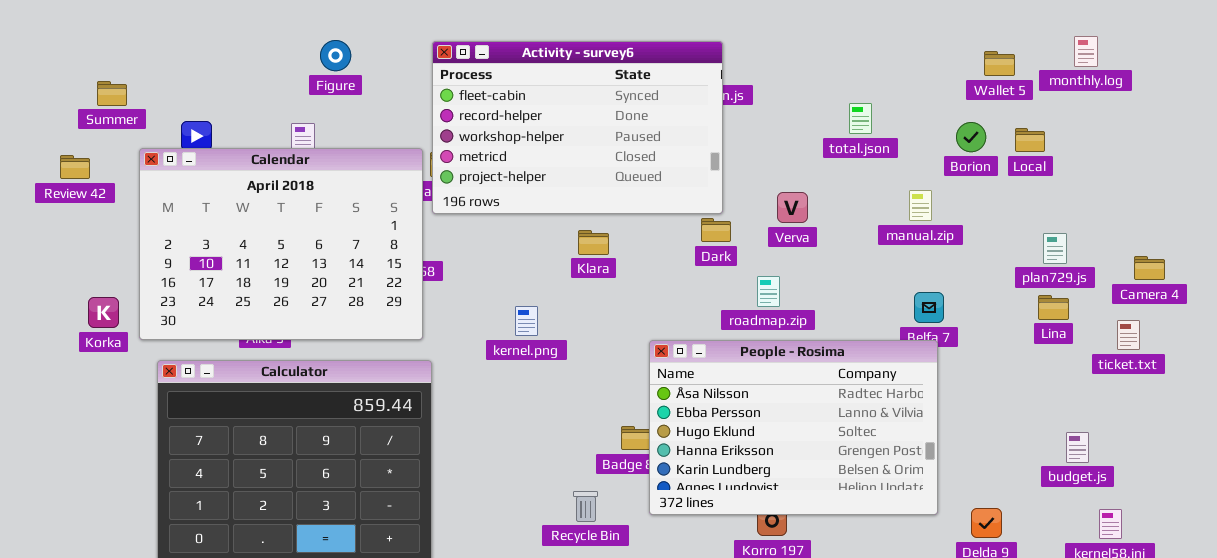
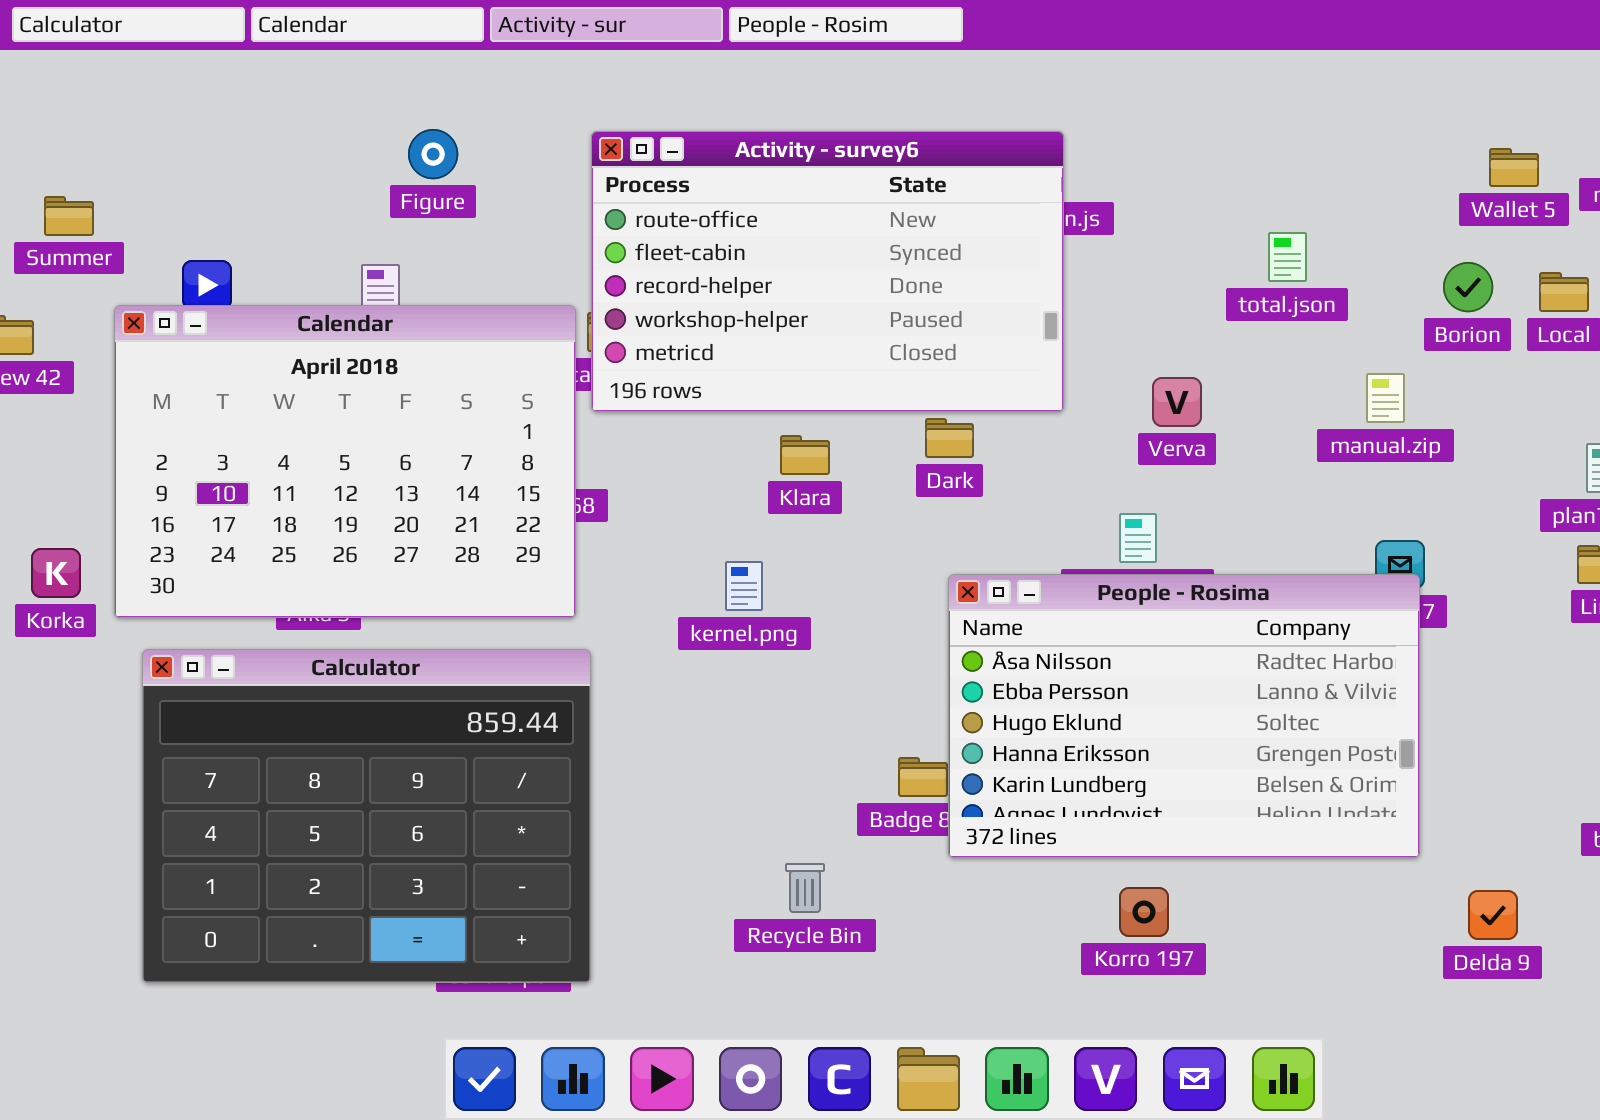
Activity - survey6: [432,41,723,214] -> [591,131,1064,412], scrolled up 1 row
Dark: [701,218,731,242] -> [925,418,974,458], moved
Klara: [578,230,609,255] -> [780,435,830,475], moved
People - Rosima: [649,340,938,515] -> [948,574,1420,858], moved
Recycle Bin: [573,491,598,522] -> [785,863,825,913], moved

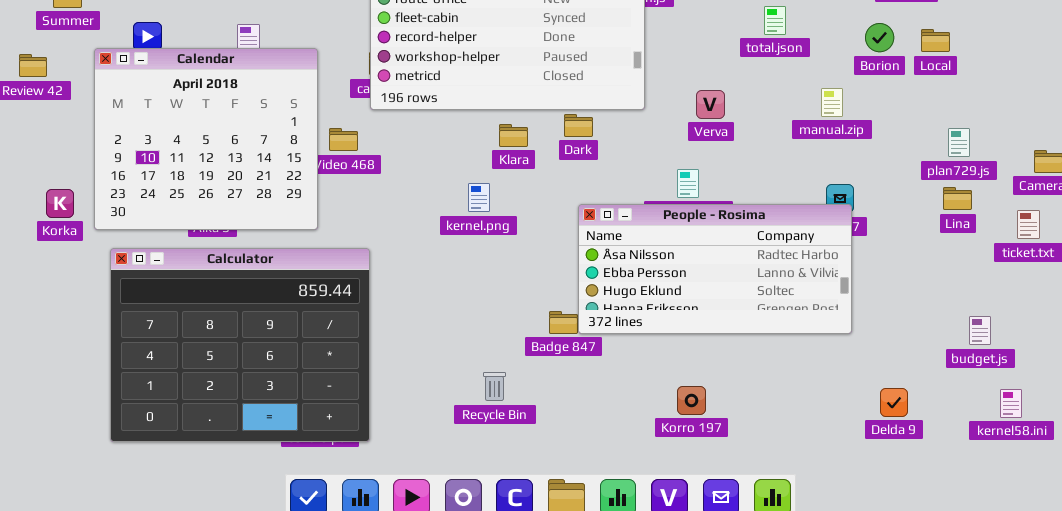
Calendar: [114,305,576,618] -> [94,48,318,230], resized
Klara: [780,435,830,475] -> [499,124,528,147], moved
kernel.png: [725,561,763,611] -> [468,183,490,212], moved
People - Rosima: [948,574,1420,858] -> [578,204,852,334], resized

